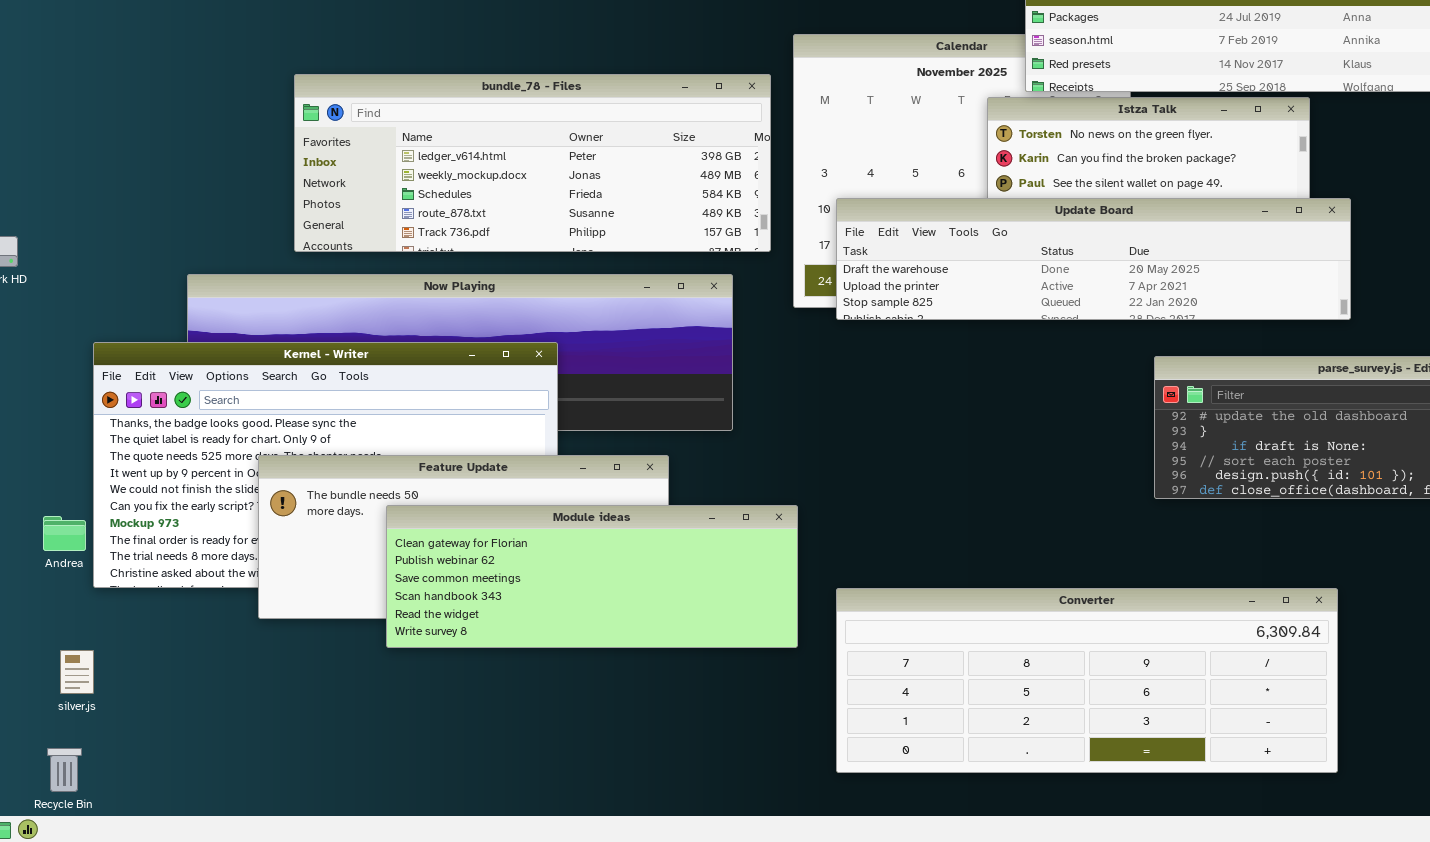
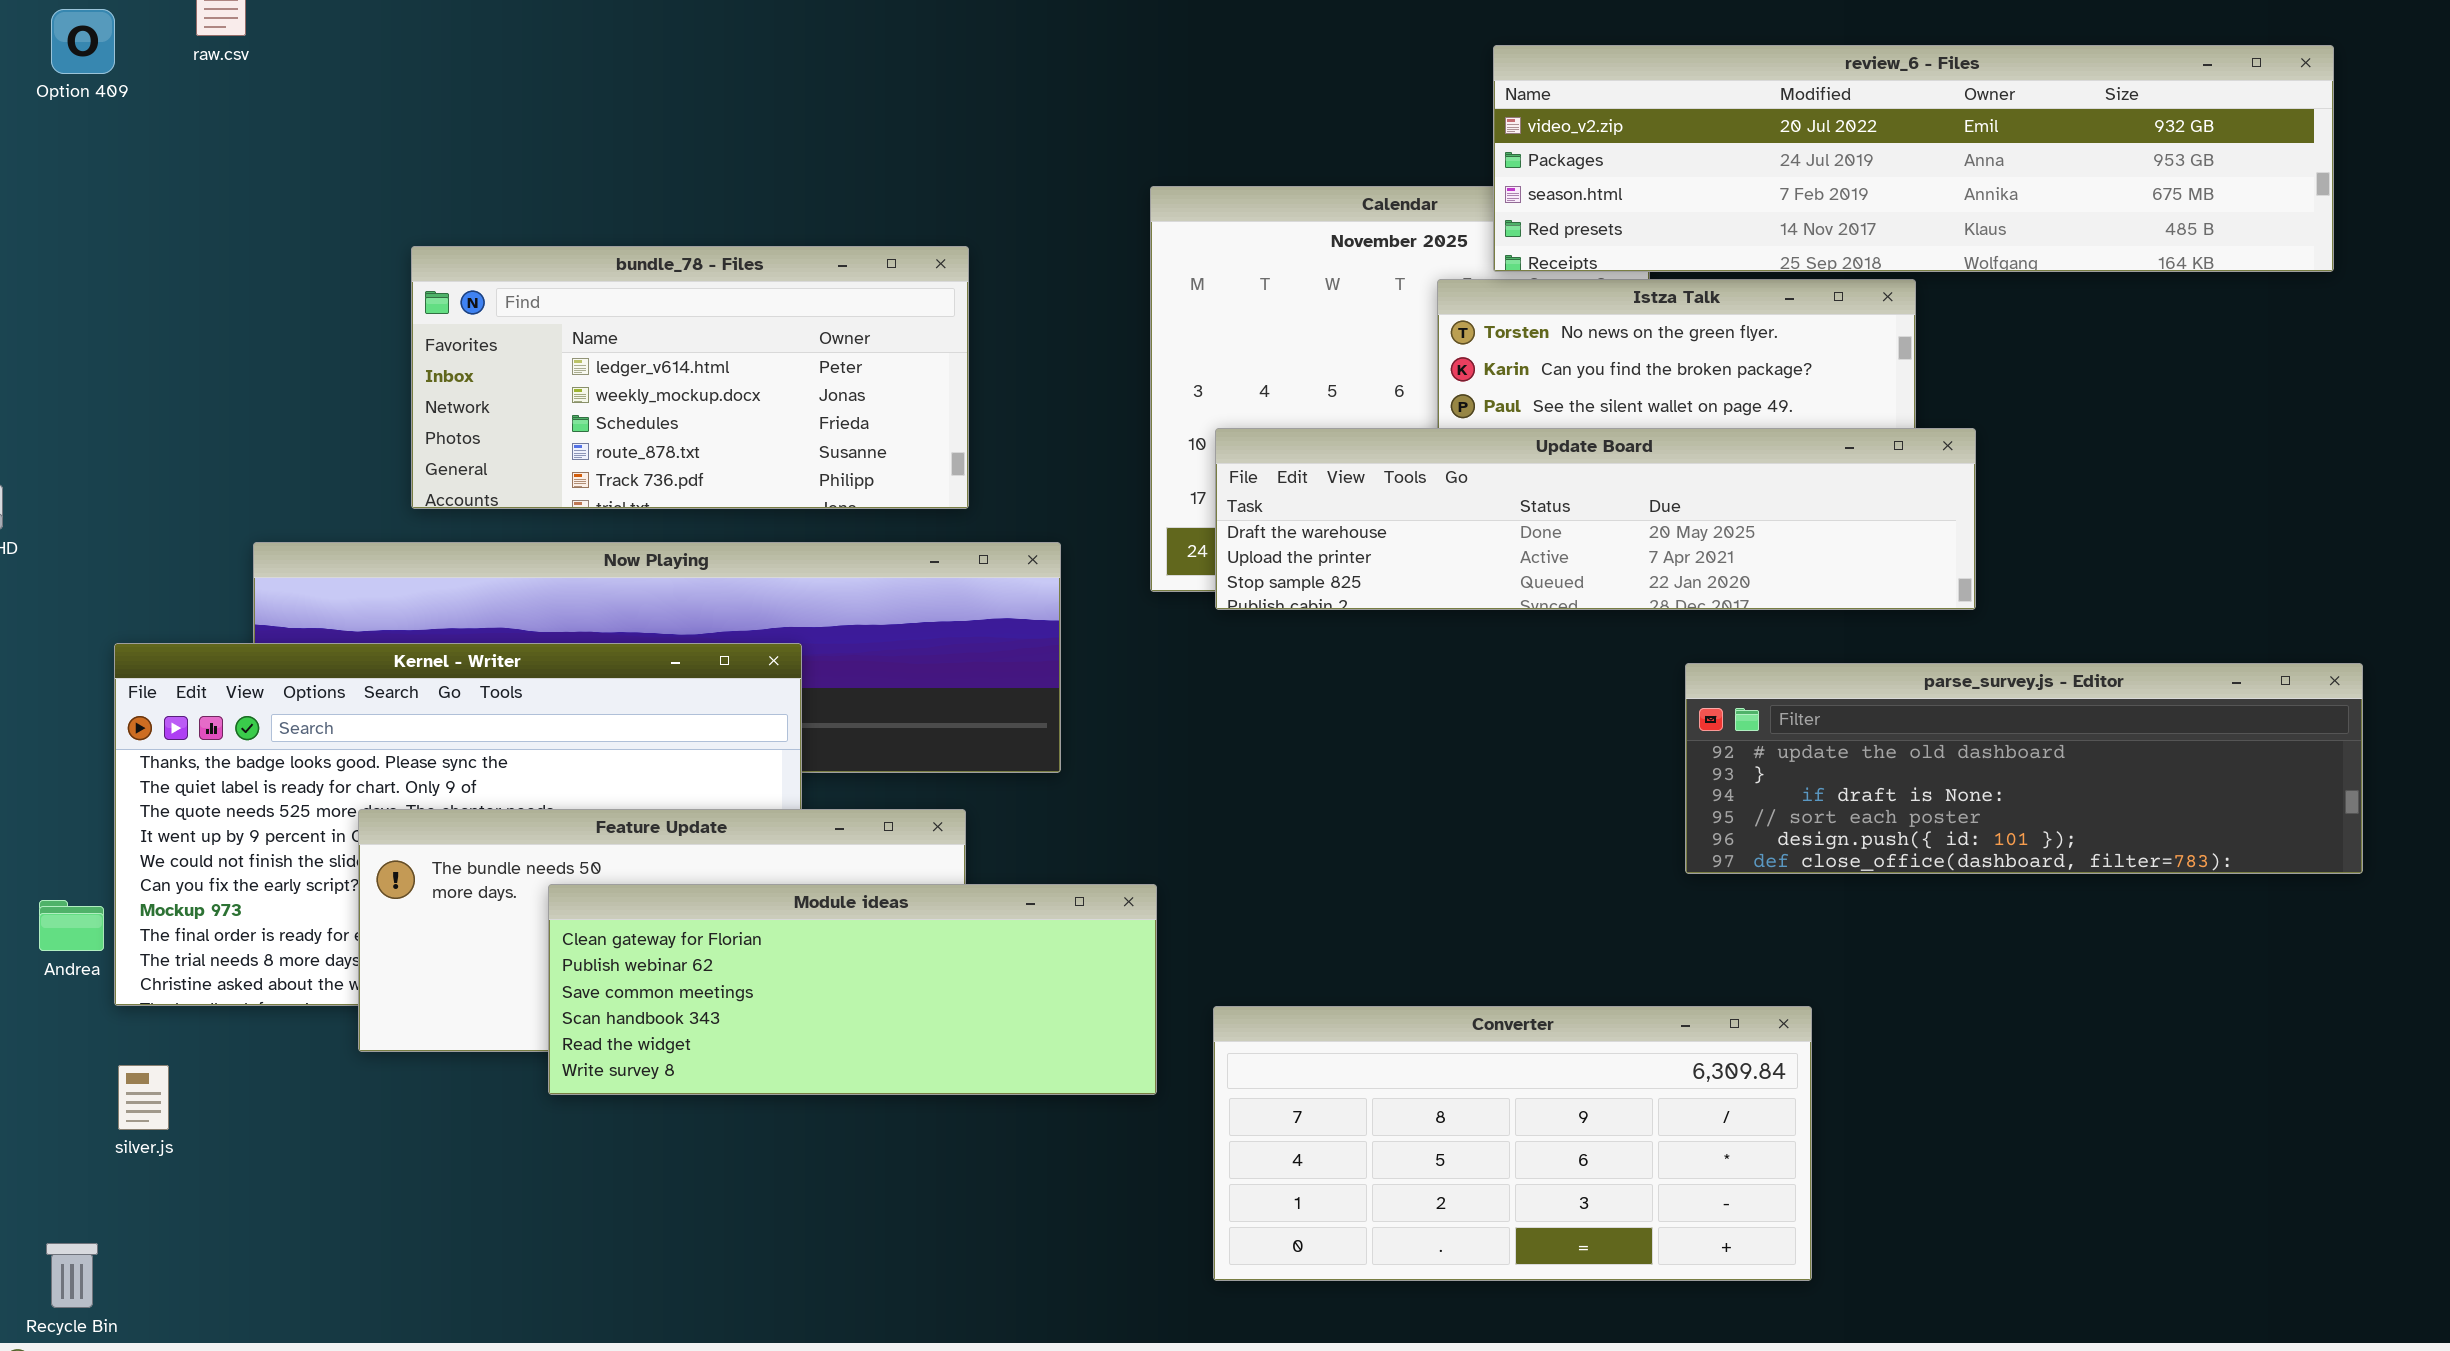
bundle_78 - Files: [294,74,771,252] -> [411,246,969,509], resized
Converter: [836,588,1338,773] -> [1213,1006,1812,1281], resized
silver.js: [60,650,94,694] -> [118,1065,169,1130], moved

